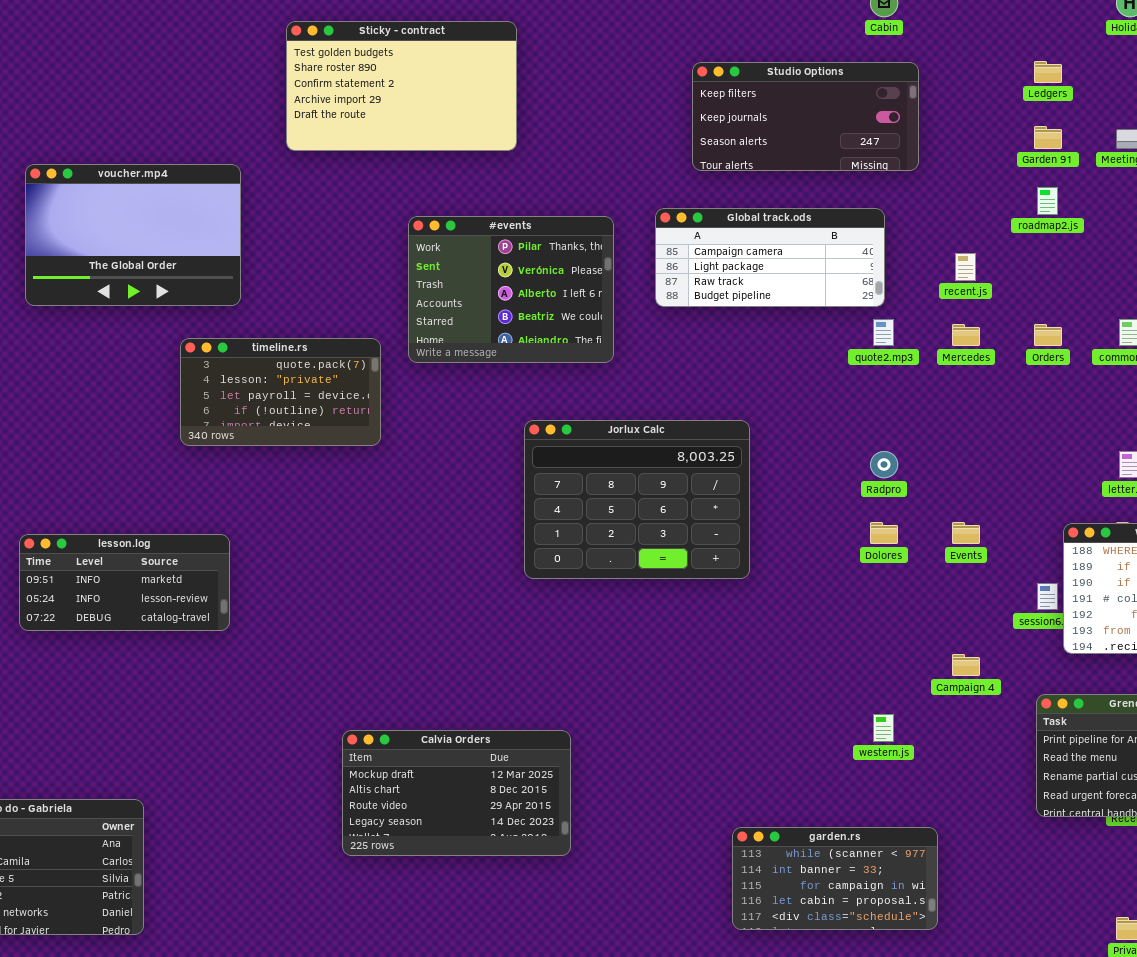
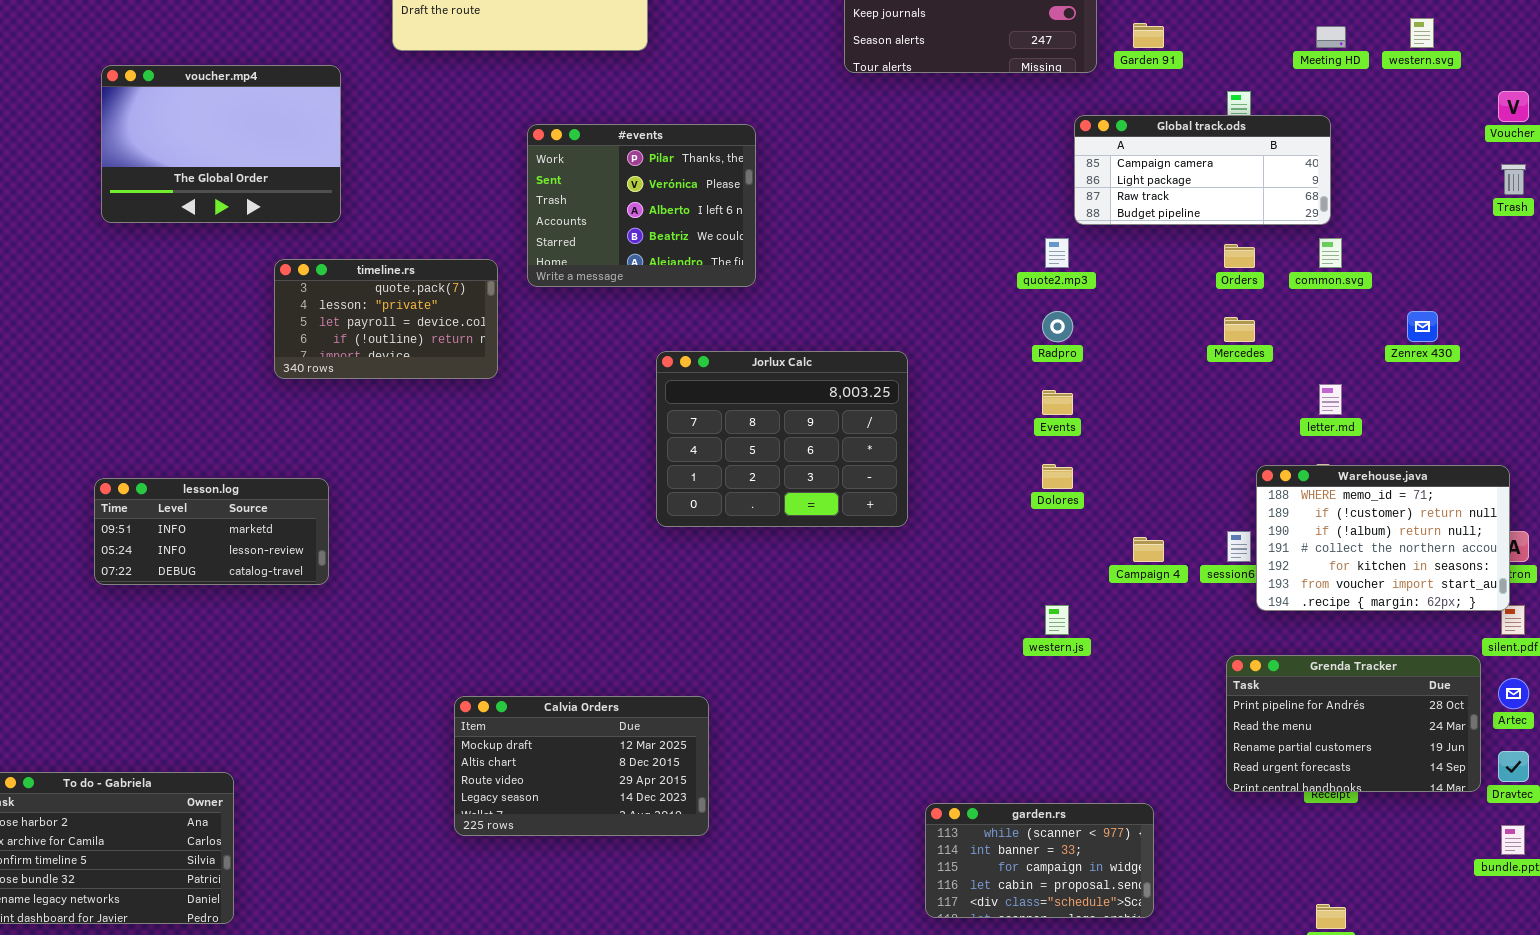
Garden 91: [1034,126,1062,149] -> [1133,23,1164,48], moved
Global track.ods: [655,208,885,307] -> [1074,115,1331,225], moved
Mercedes: [952,324,980,346] -> [1224,317,1255,342], moved
Radpro: [870,451,898,478] -> [1042,311,1073,342], moved
Events: [952,522,980,544] -> [1042,390,1073,415], moved
Campaign 4: [952,654,980,676] -> [1133,537,1164,562], moved
western.js: [873,714,894,742] -> [1045,605,1069,635], moved
garden.rs: [732,827,938,930] -> [925,803,1154,918], moved

